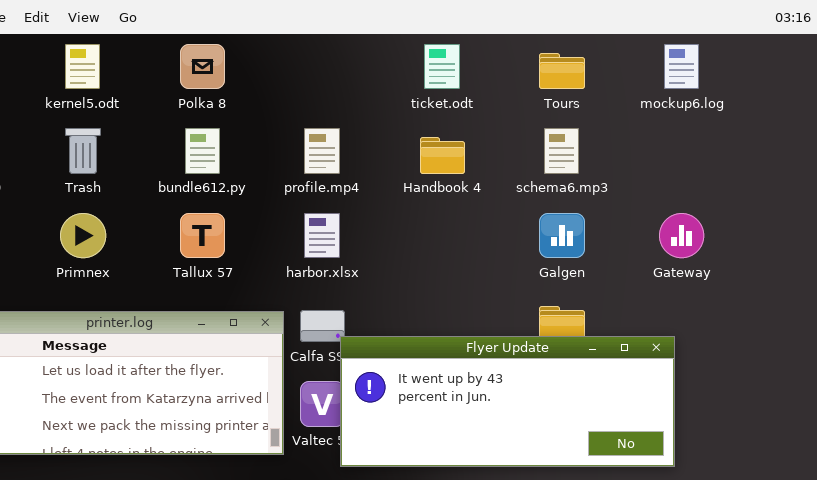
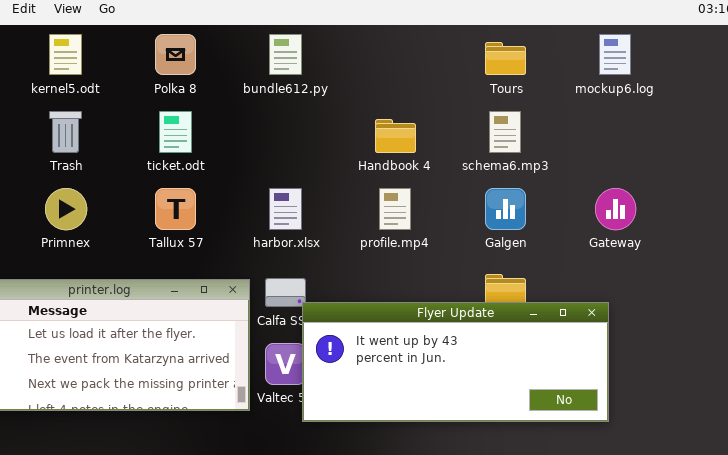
ticket.odt: [424,44,460,89] -> [159,111,192,153], moved
bundle612.py: [185,128,220,174] -> [269,34,302,75], moved
profile.mp4: [304,128,340,174] -> [379,188,411,230], moved

